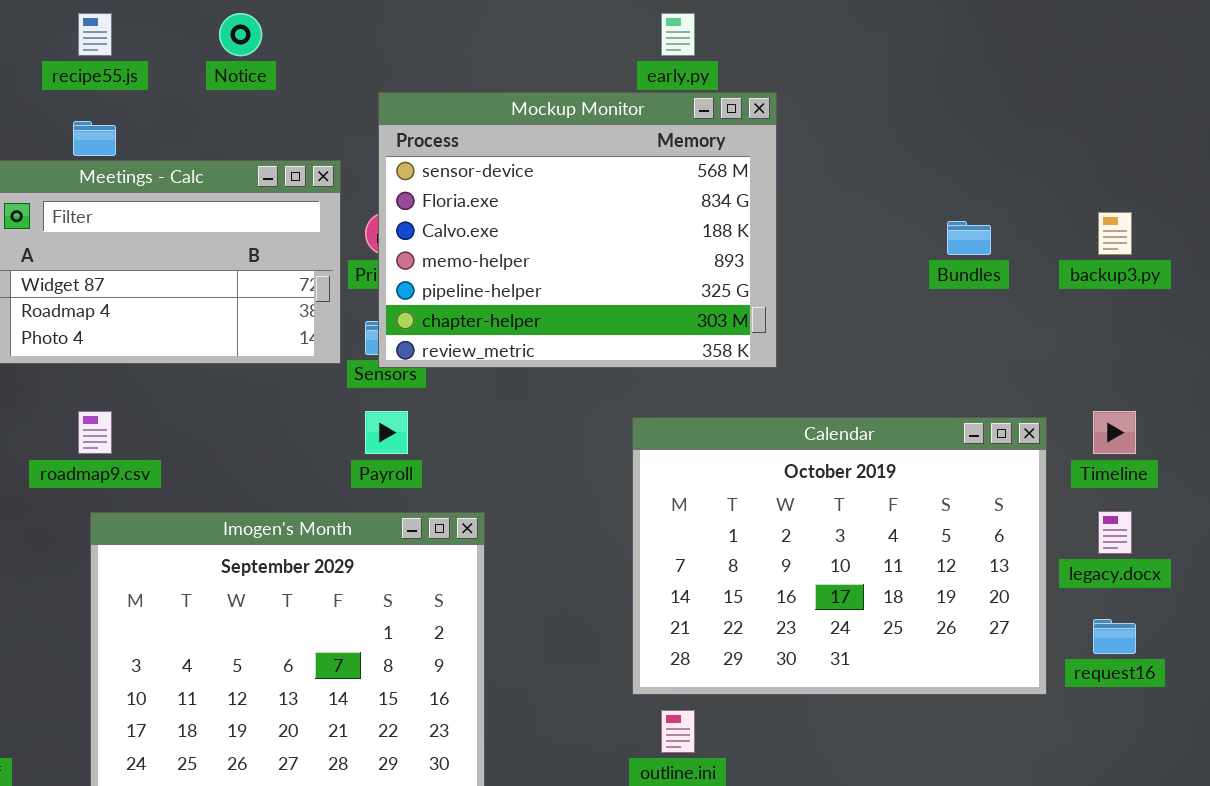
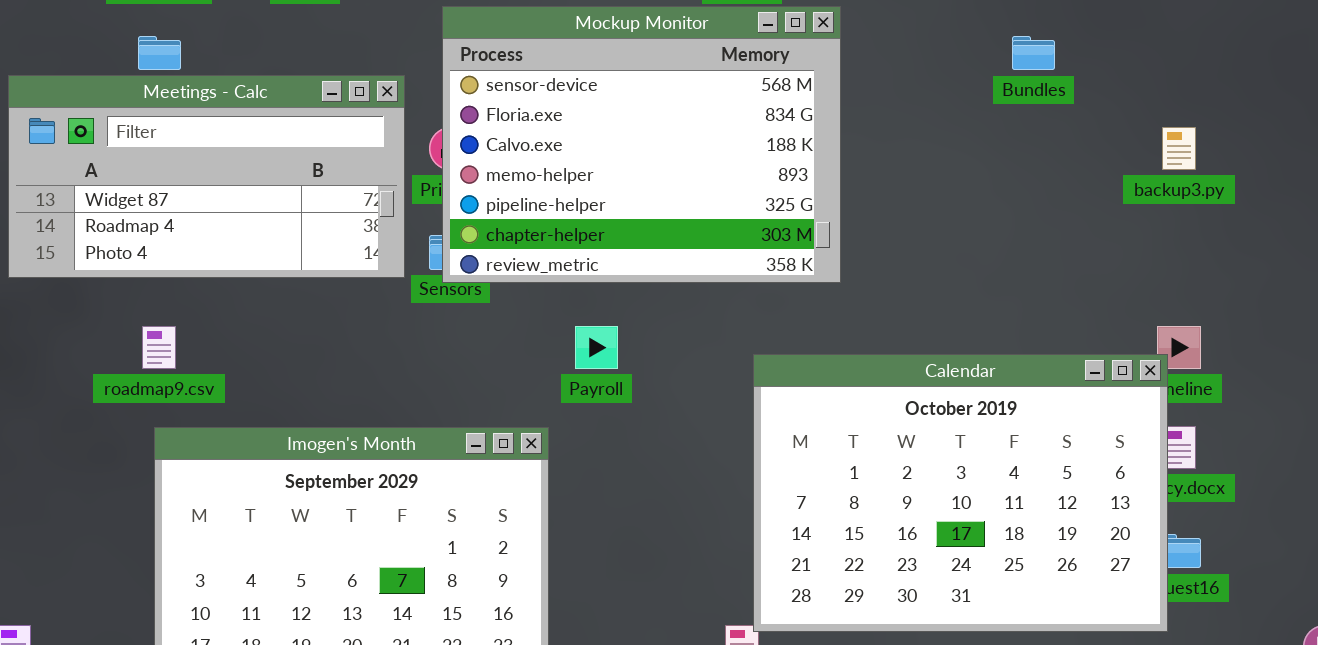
Bundles: [947,221,991,255] -> [1012,36,1055,70], moved
Payroll: [365,411,408,454] -> [575,326,618,369], moved
Calendar: [632,417,1047,695] -> [753,354,1168,632], moved

